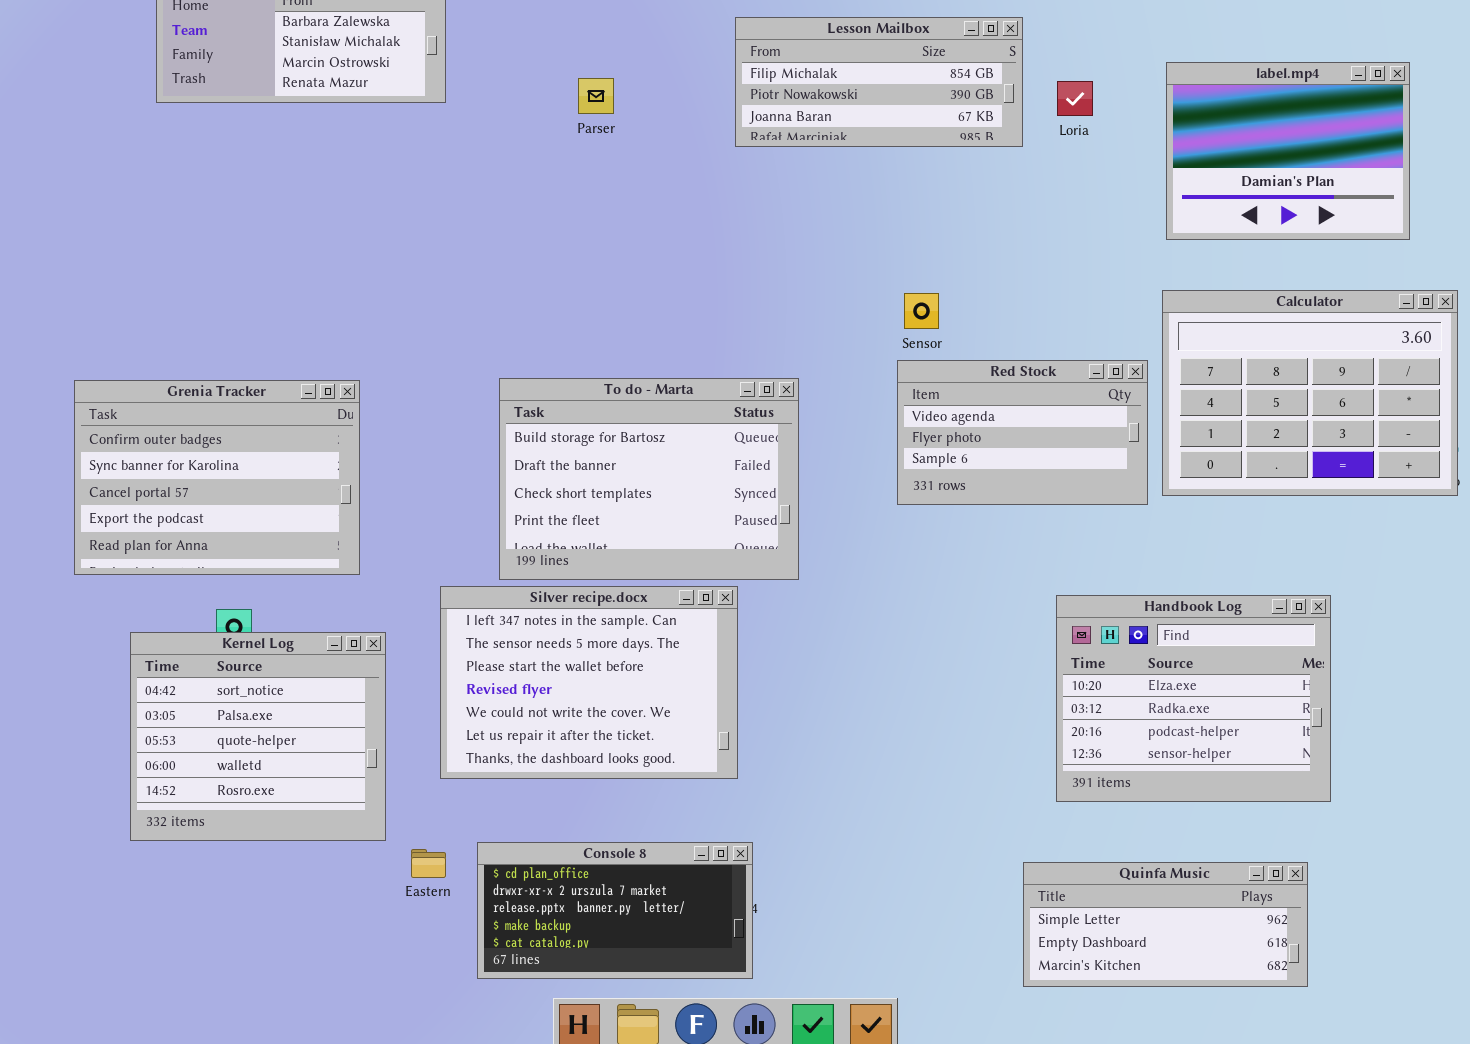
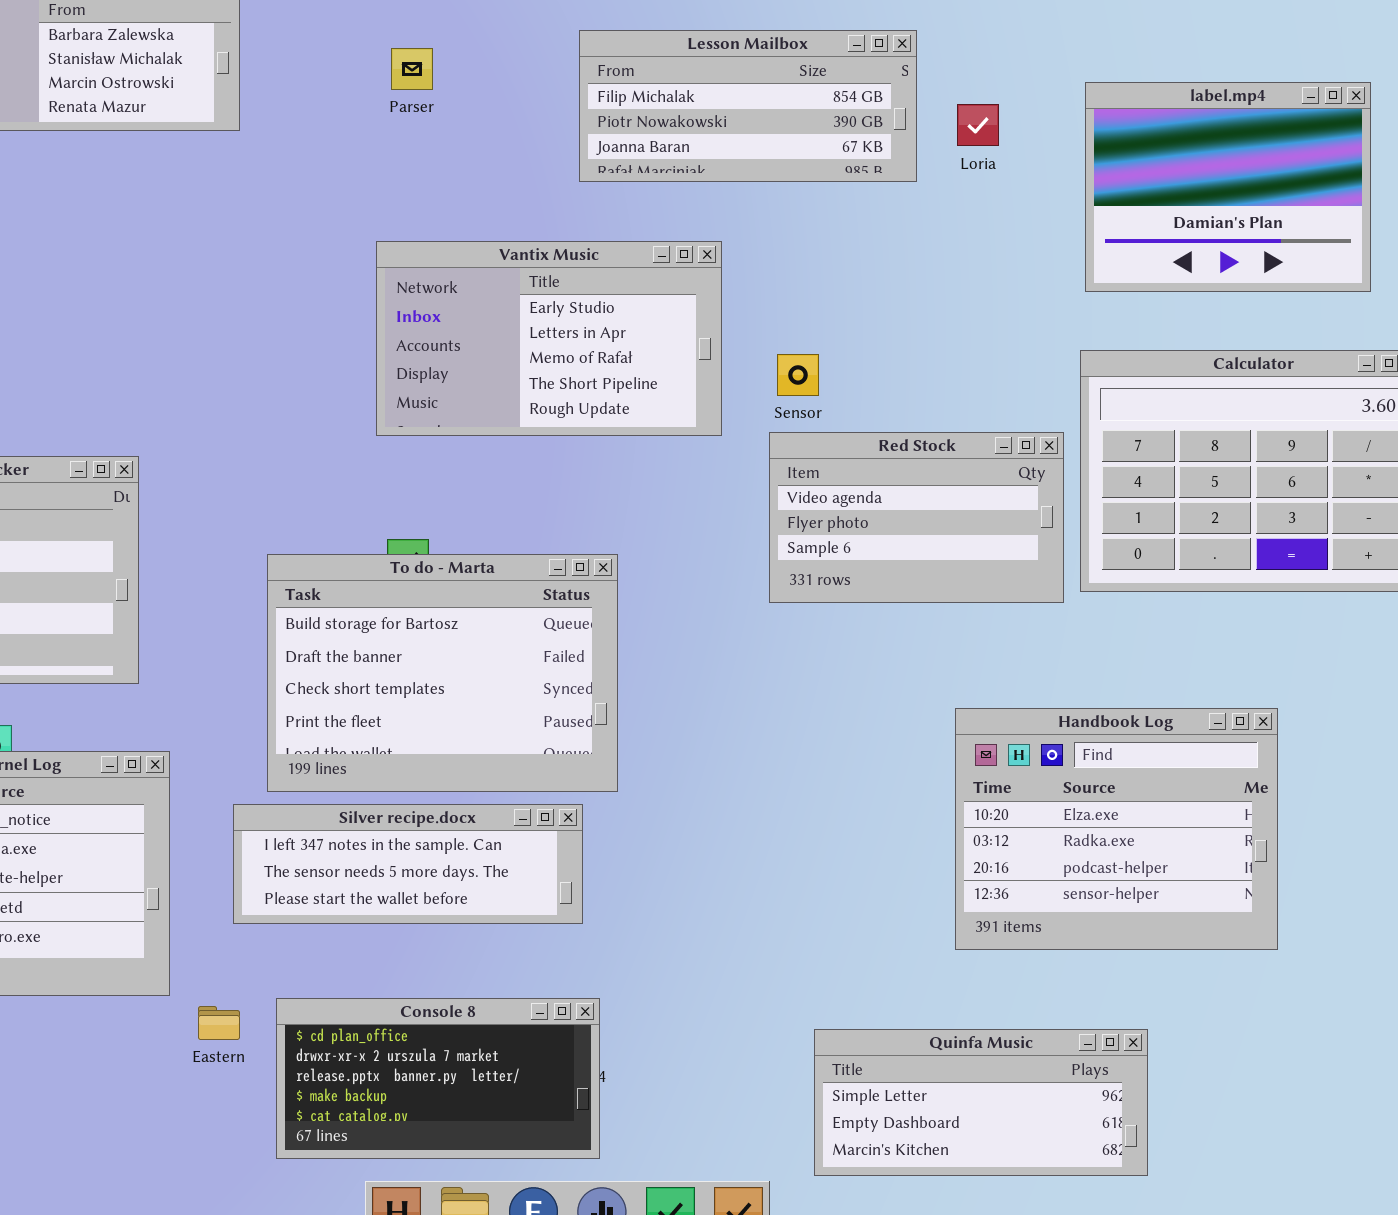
Parser: [578,78,614,114] -> [391,48,433,90], moved
Vantix Music: none -> [376,241,722,436], opened
To do - Marta: [499,378,799,580] -> [267,554,618,792], moved
Silver recipe.docx: [440,586,738,779] -> [233,804,583,924], resized
Quinfa Music: [1023,862,1308,987] -> [814,1029,1148,1176], moved

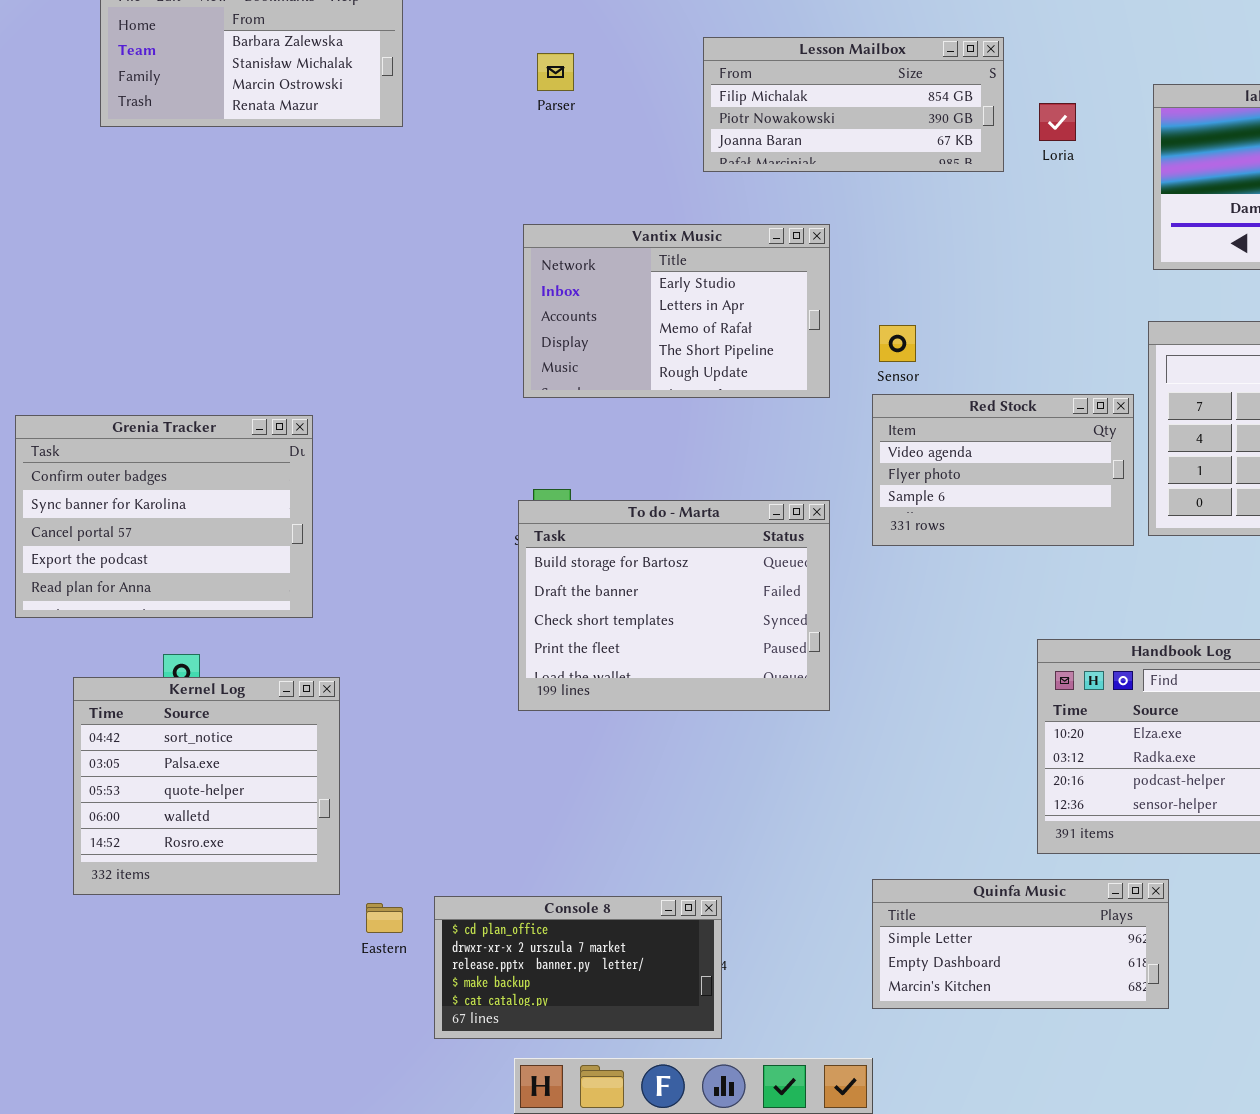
To do - Marta: [267,554,618,792] -> [518,500,830,711], moved
Silver recipe.docx: [233,804,583,924] -> none, closed
Quinfa Music: [814,1029,1148,1176] -> [872,879,1169,1009], moved

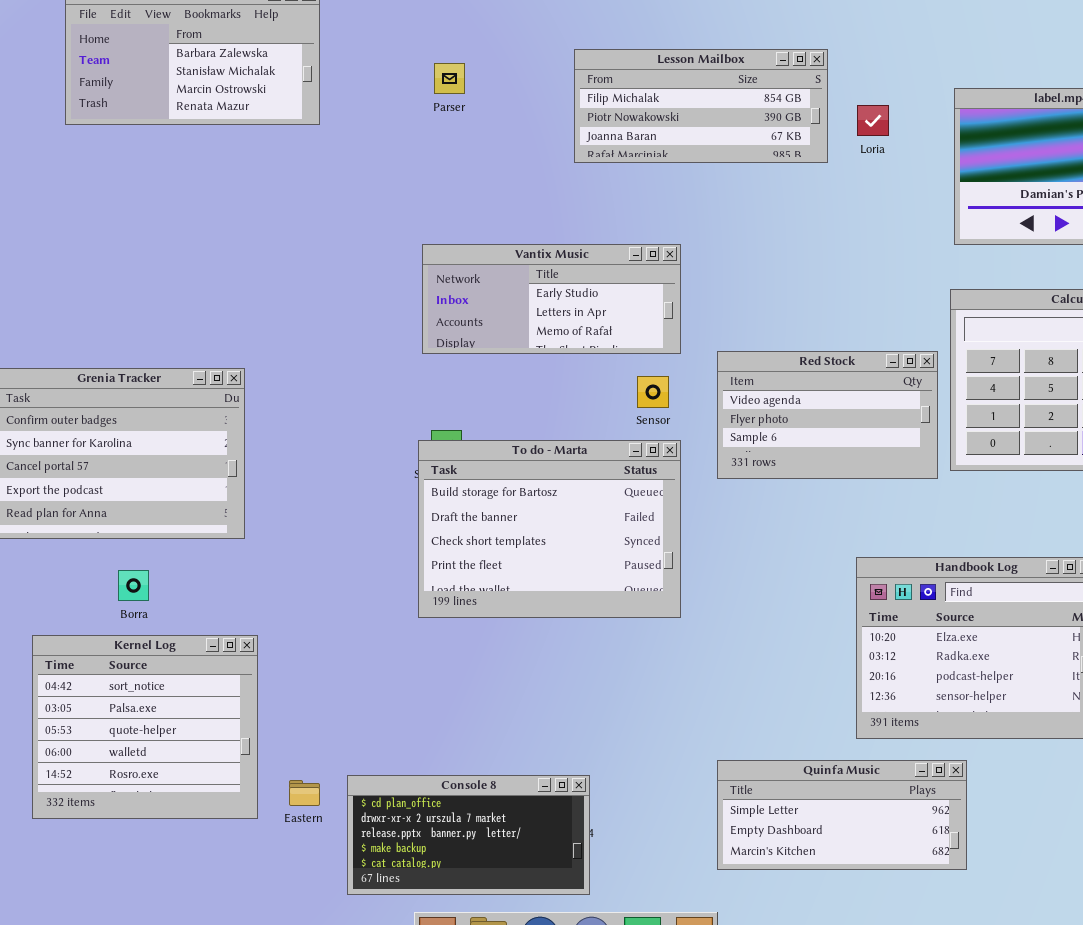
Vantix Music: [523,224,830,398] -> [422,244,681,354], resized
Sensor: [879,325,916,362] -> [637,376,669,408], moved
Kernel Log: [73,677,340,895] -> [32,635,258,819], moved

